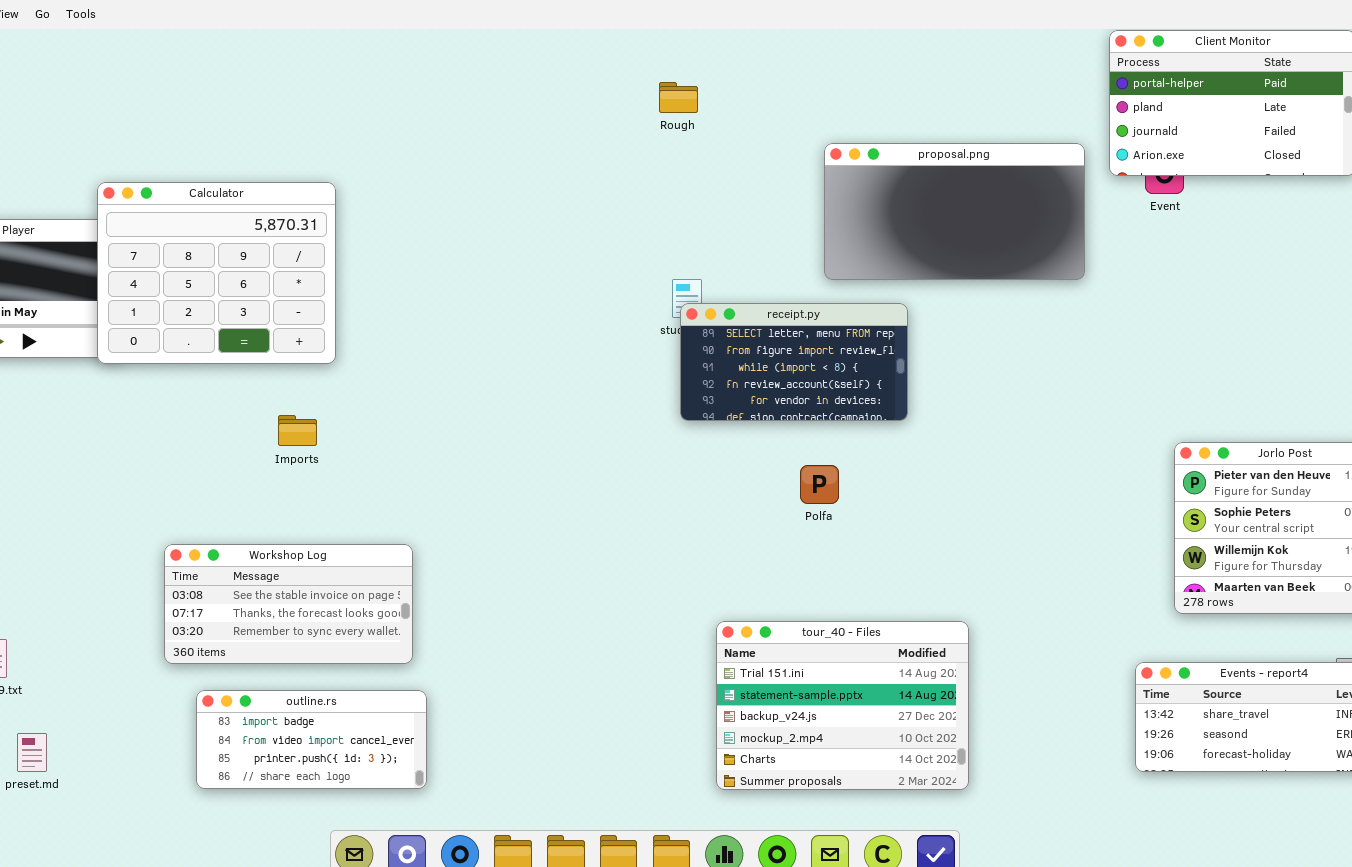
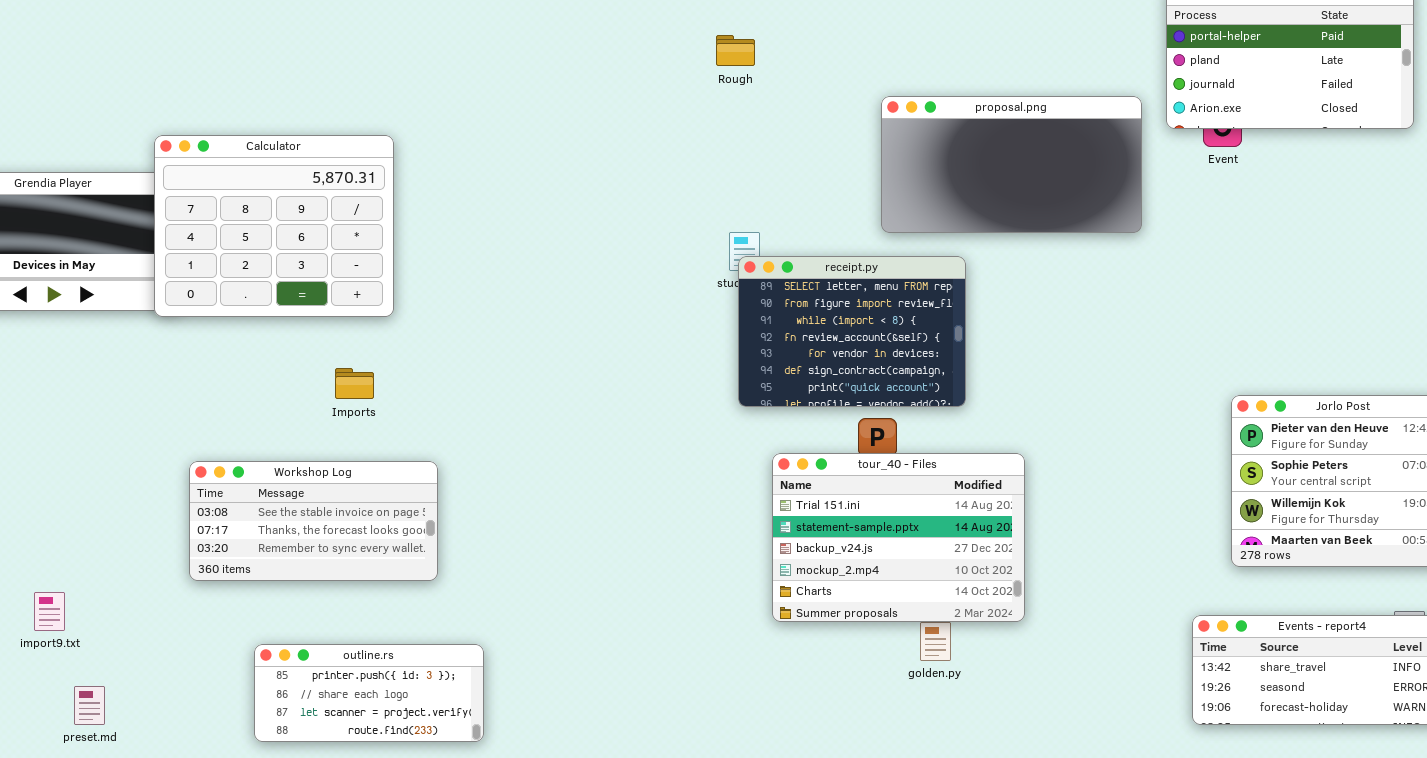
receipt.py: [680,303,908,421] -> [738,256,966,407], resized
Workshop Log: [164,544,413,664] -> [189,461,438,581], moved
tour_40 - Files: [716,621,969,790] -> [772,453,1025,622], moved
outline.rs: [196,690,427,789] -> [254,644,484,742], scrolled down 2 rows

